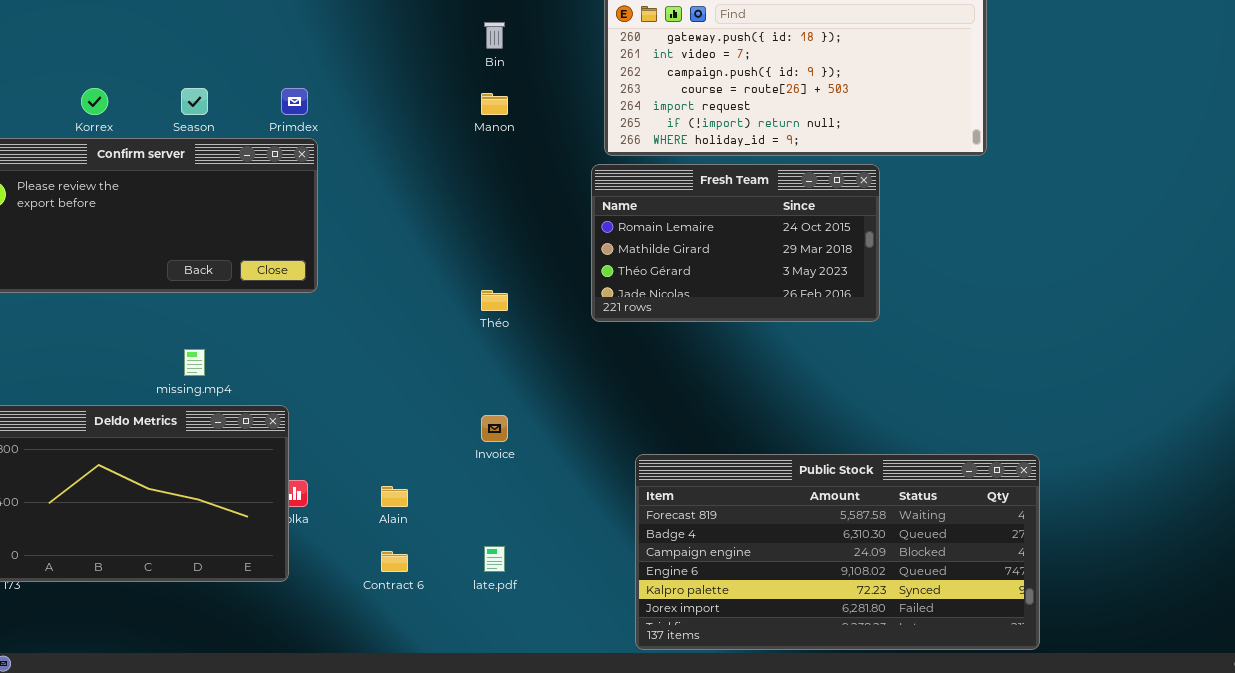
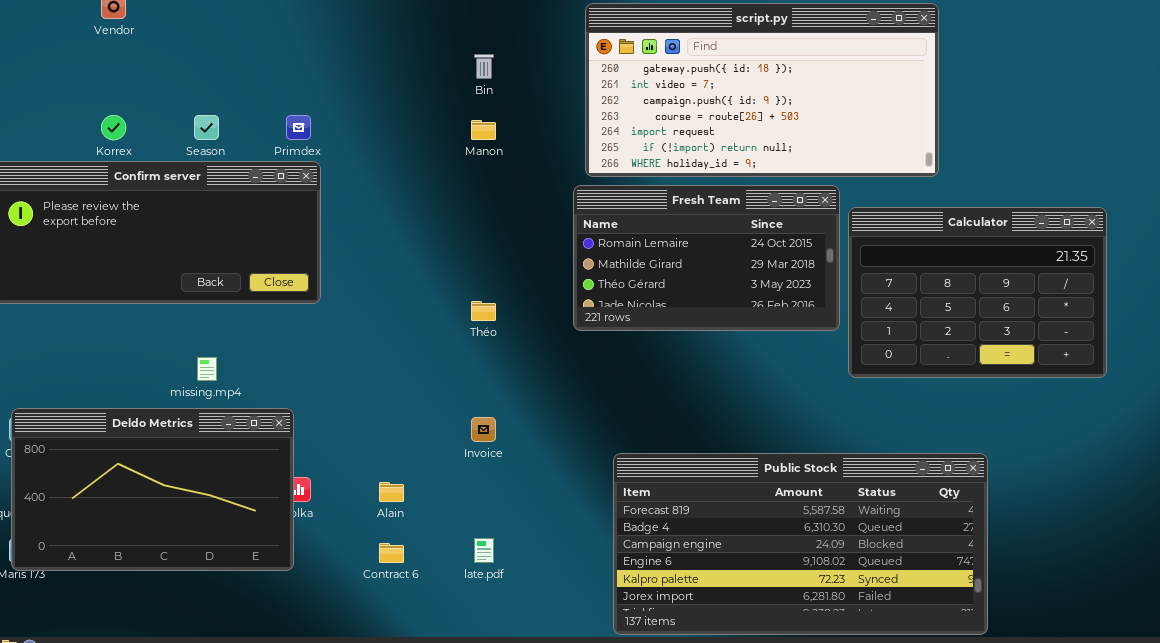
Calculator: none -> [848,207,1107,378], opened

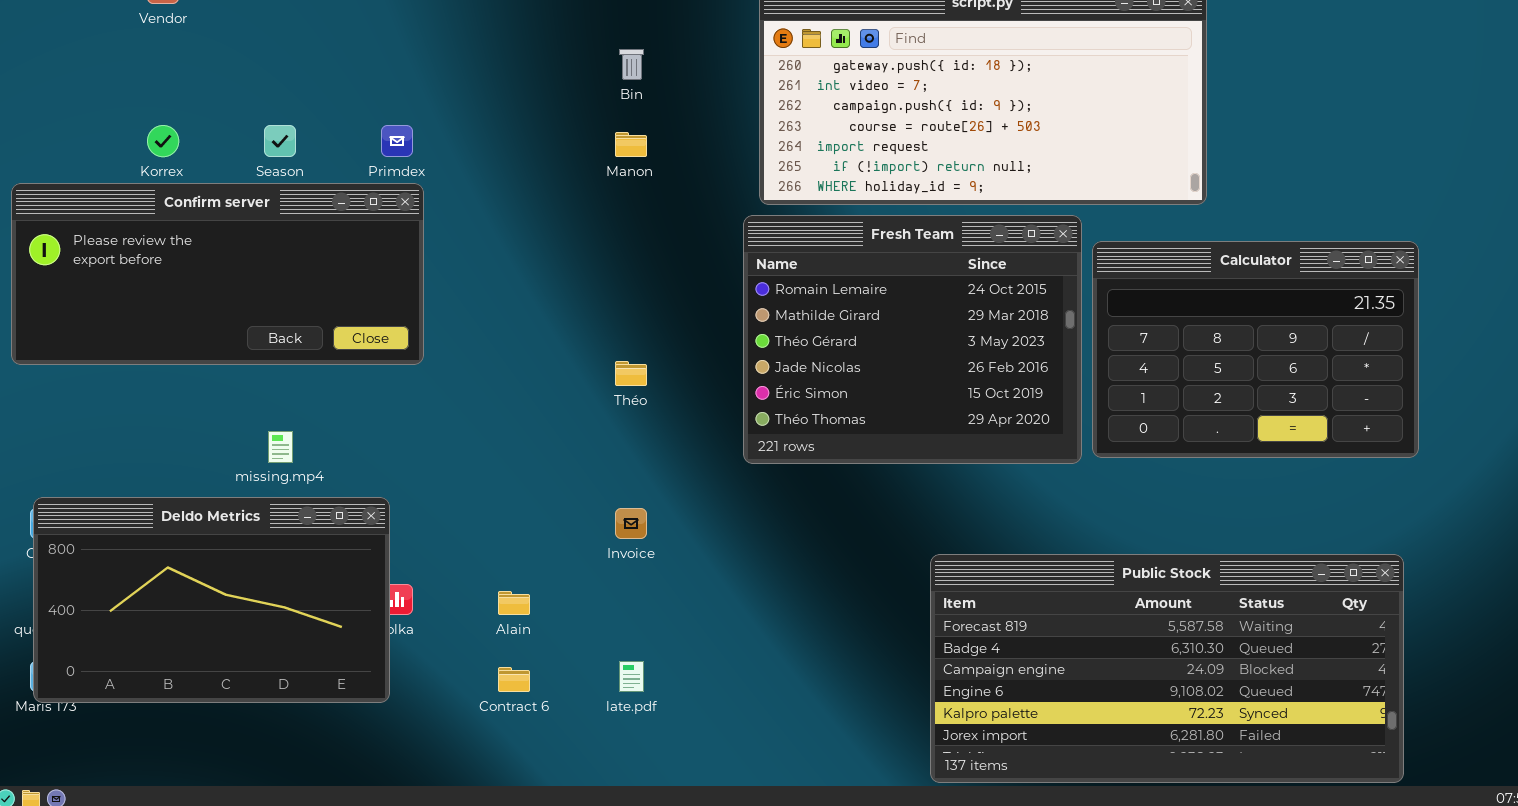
Fresh Team: [573,185,840,331] -> [743,215,1082,464], resized
Public Stock: [613,453,988,635] -> [930,554,1404,783], moved

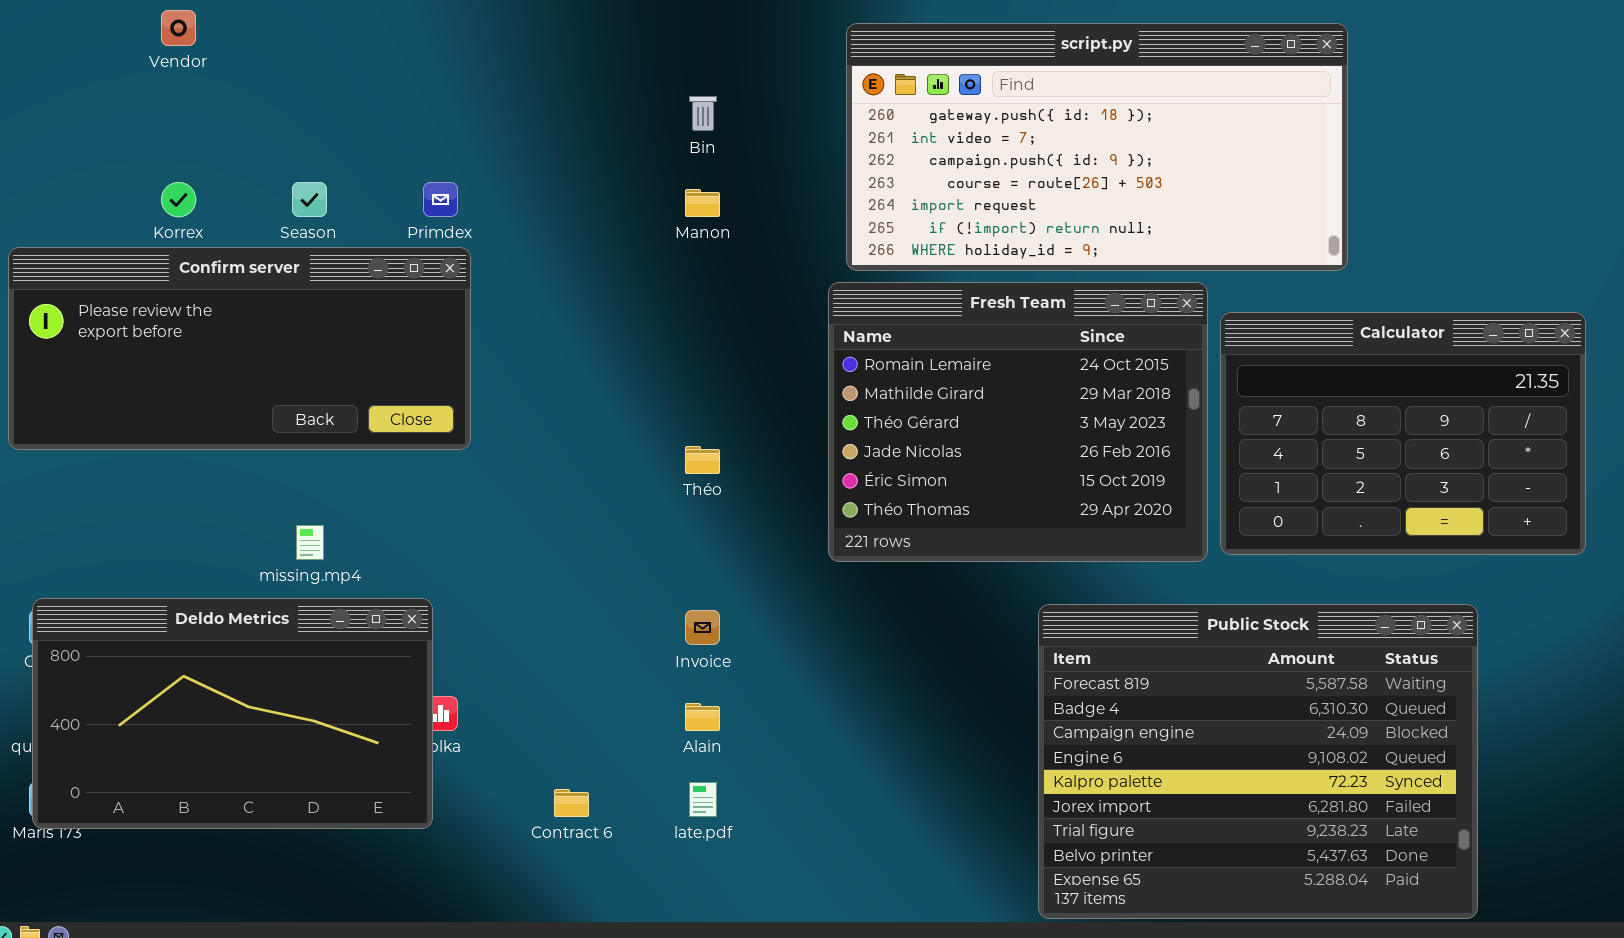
Public Stock: [930,554,1404,783] -> [1038,604,1478,919], resized
Alain: [498,591,530,615] -> [685,703,720,731], moved

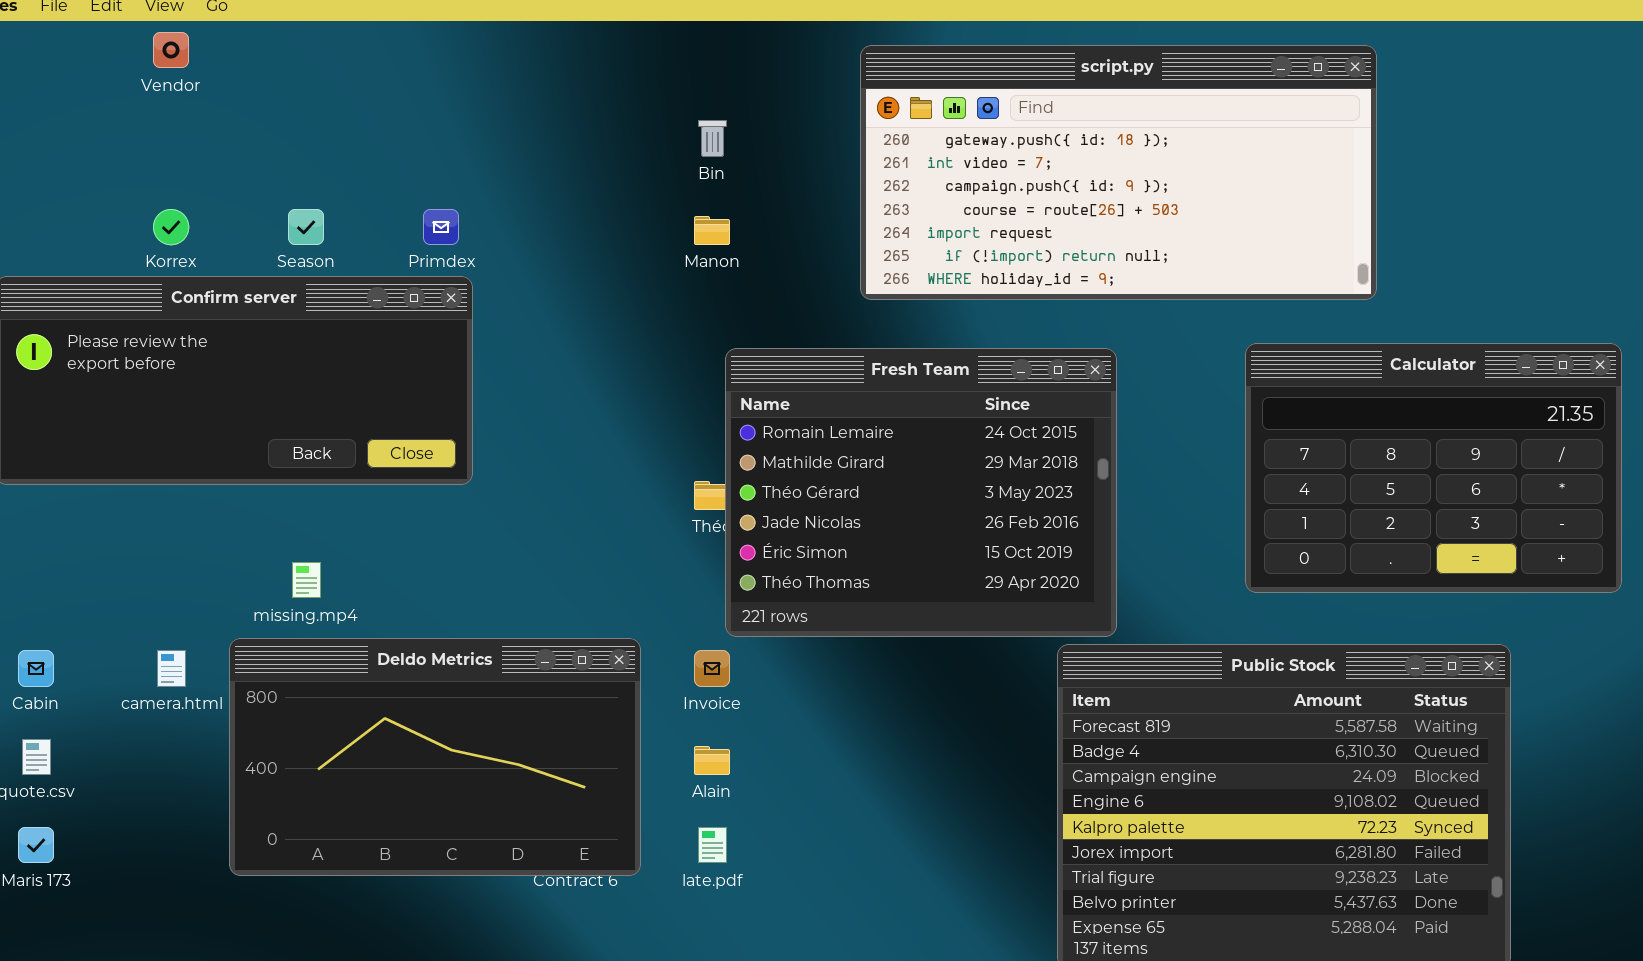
Fresh Team: [828,282,1208,562] -> [725,348,1117,637], moved
Deldo Metrics: [32,598,433,829] -> [229,638,641,876], moved

